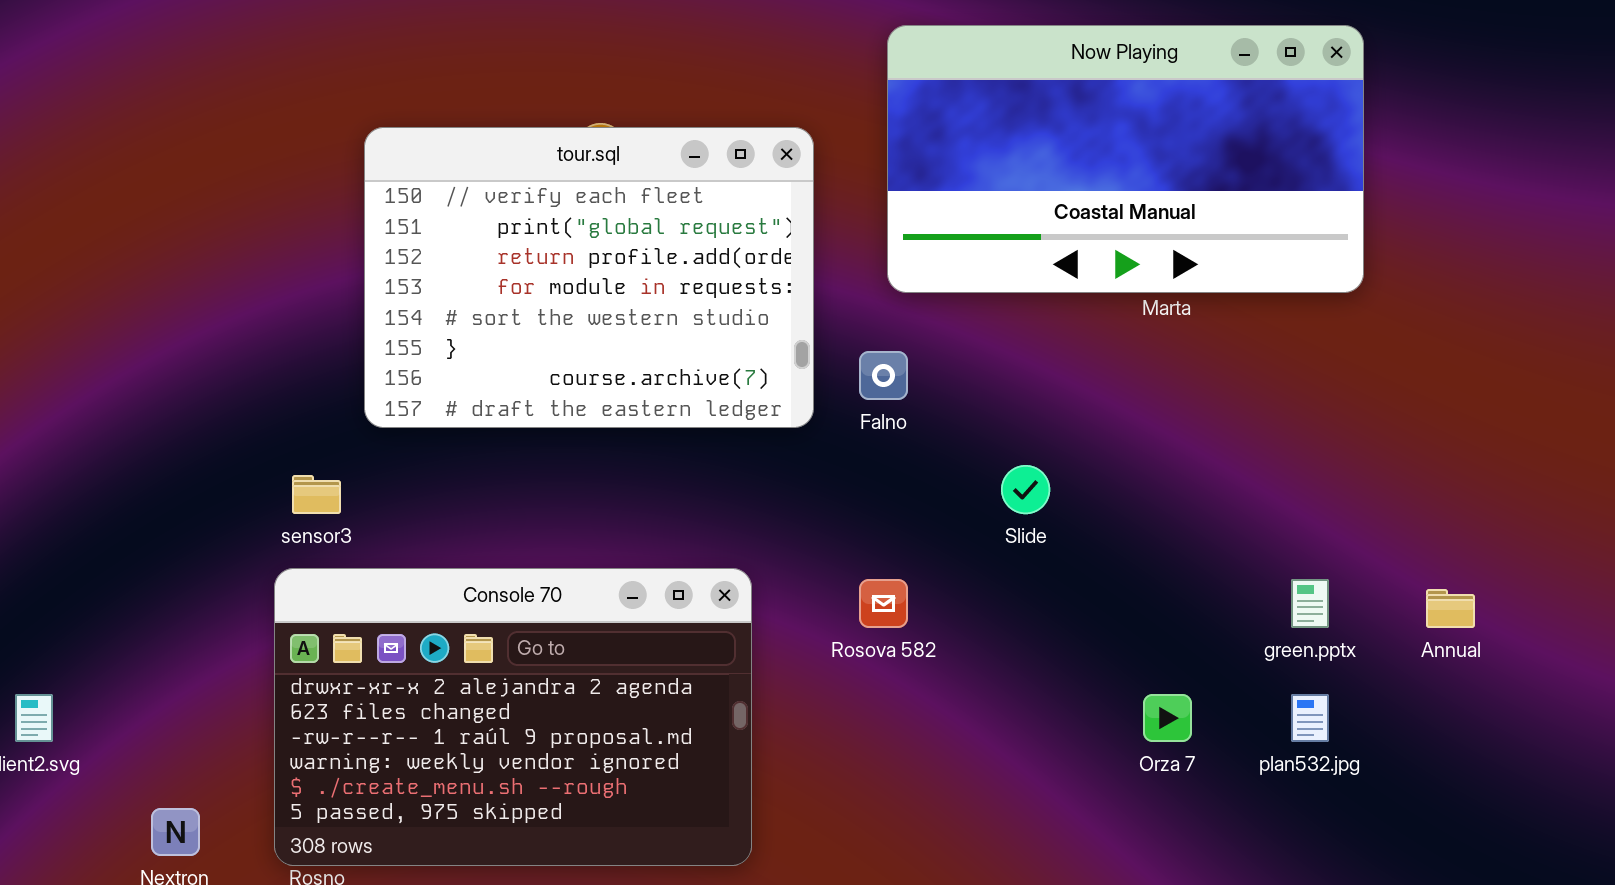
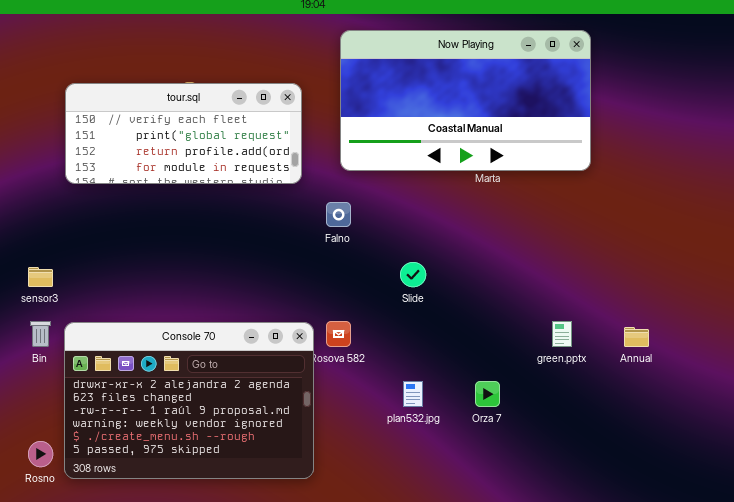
tour.sql: [364,127,814,428] -> [65,83,302,184], resized
Console 70: [274,568,752,866] -> [64,322,314,479], moved
plan532.jpg: [1291,694,1329,742] -> [403,381,423,407], moved

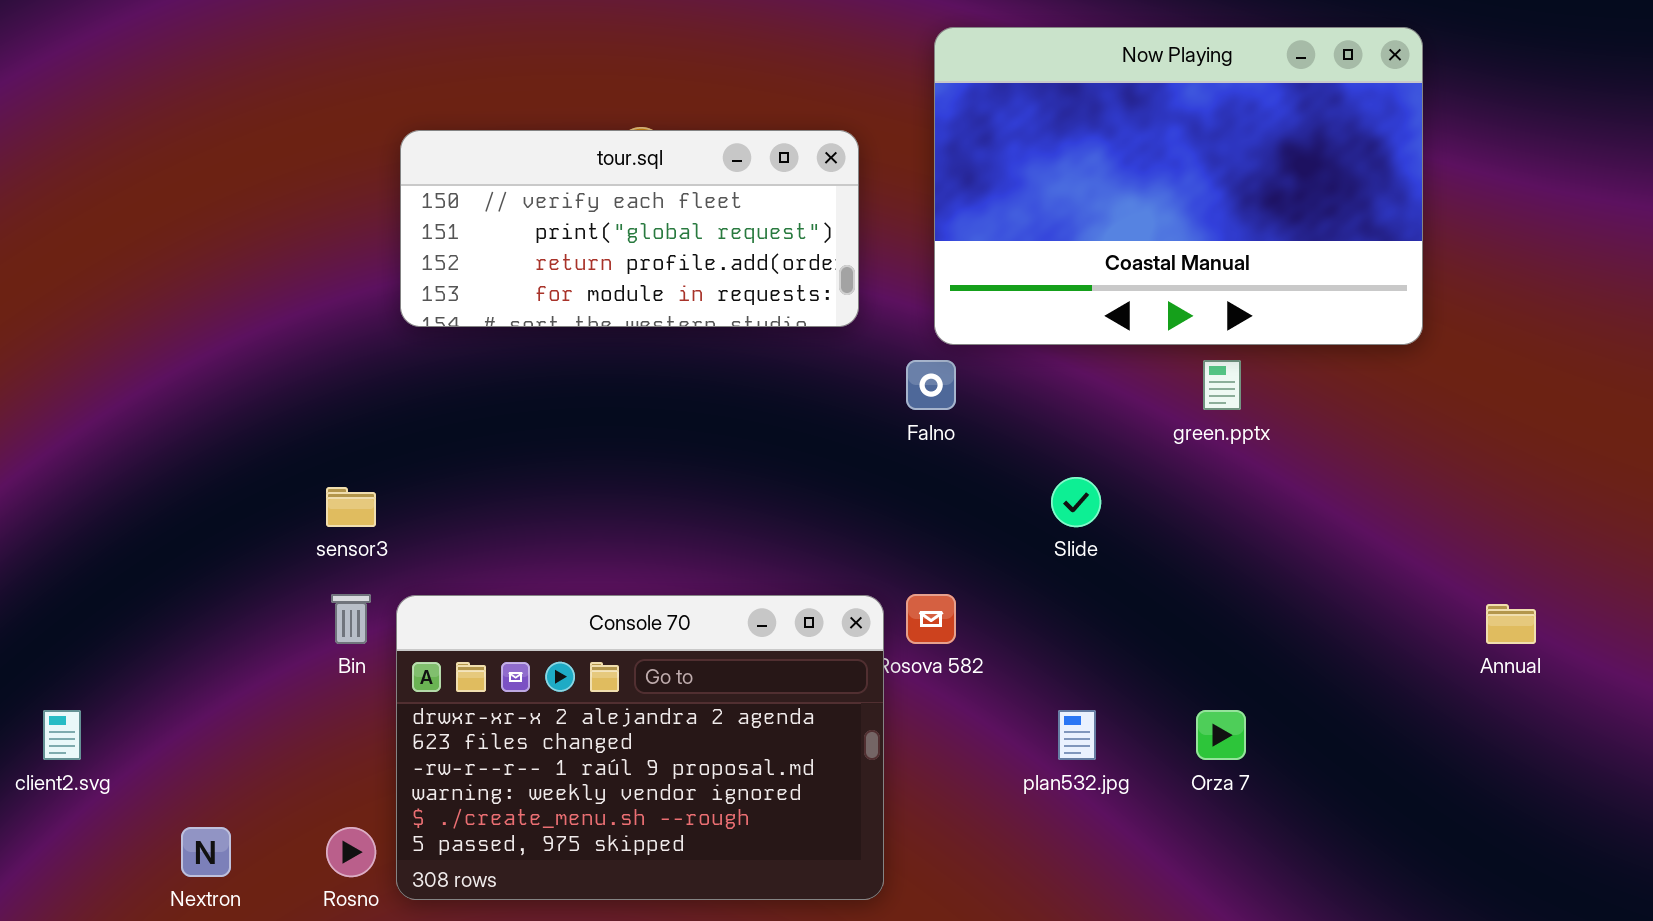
Now Playing: [340,30,591,171] -> [934,27,1423,345], resized
green.pptx: [552,321,572,347] -> [1203,360,1241,410], moved

